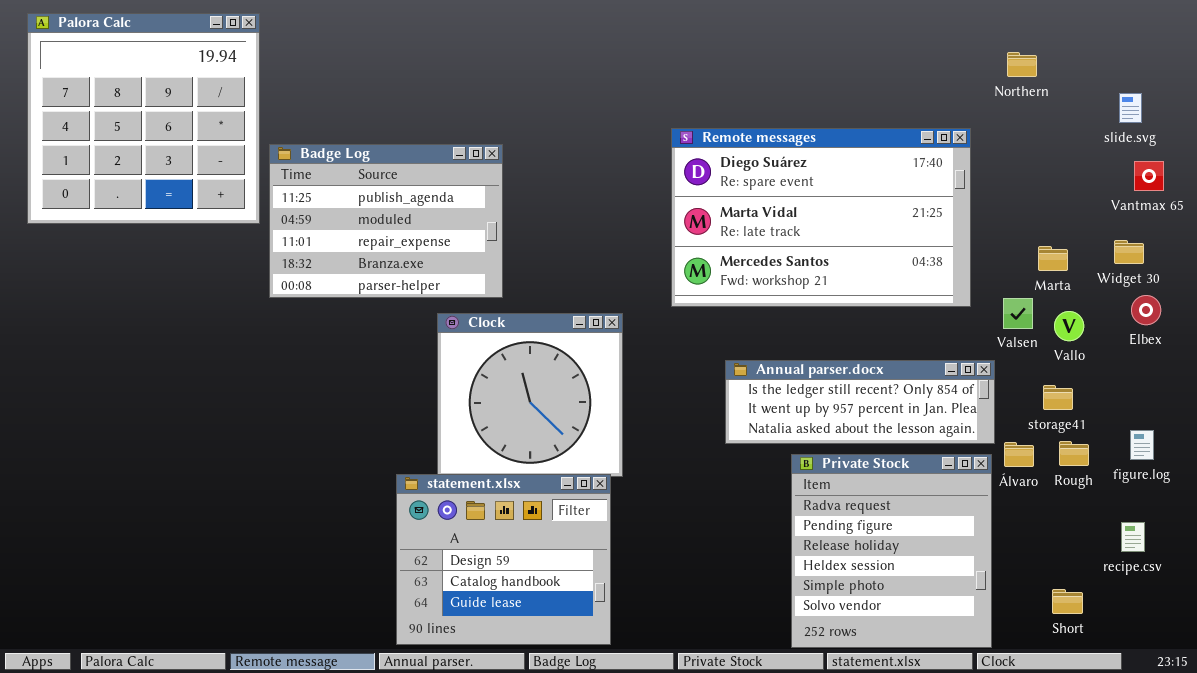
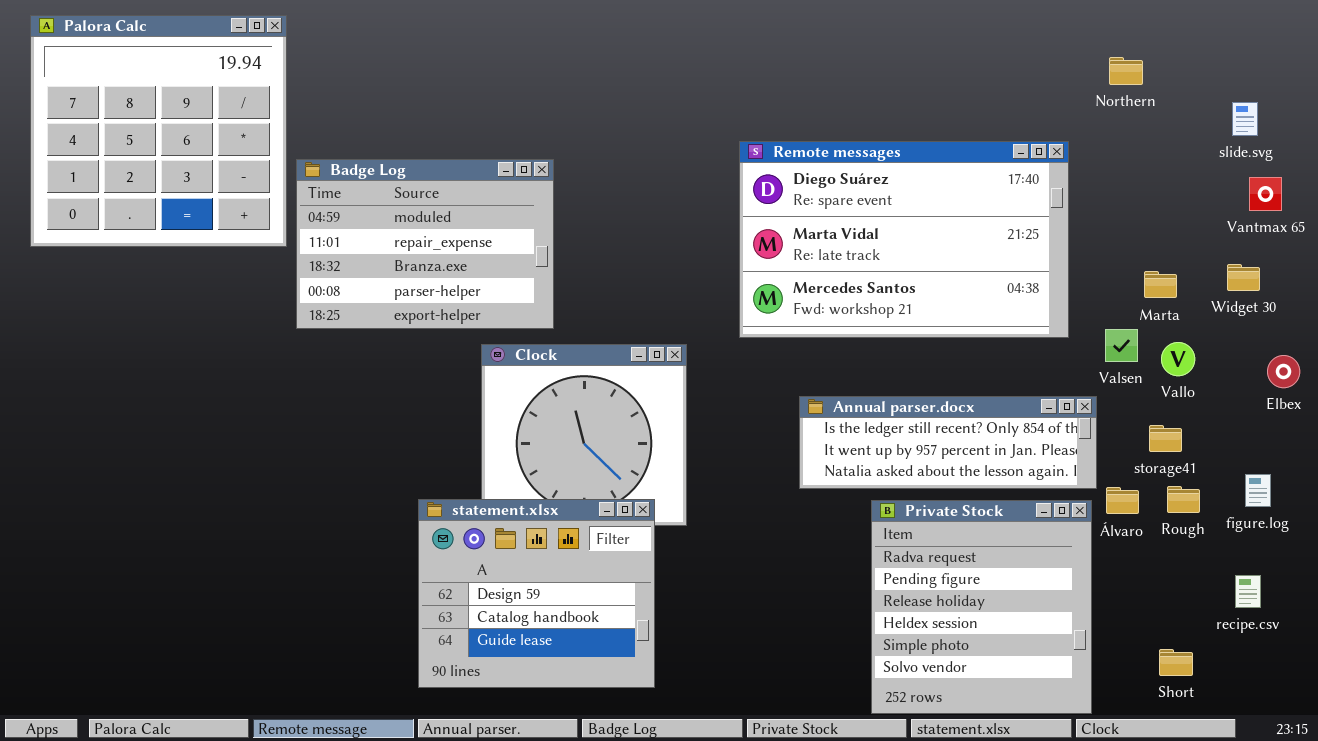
Badge Log: [269,144,503,298] -> [296,159,554,329], scrolled down 1 row
Elbex: [1131,295,1161,325] -> [1267,355,1300,388], moved
statement.xlsx: [396,474,611,645] -> [418,499,655,688], moved

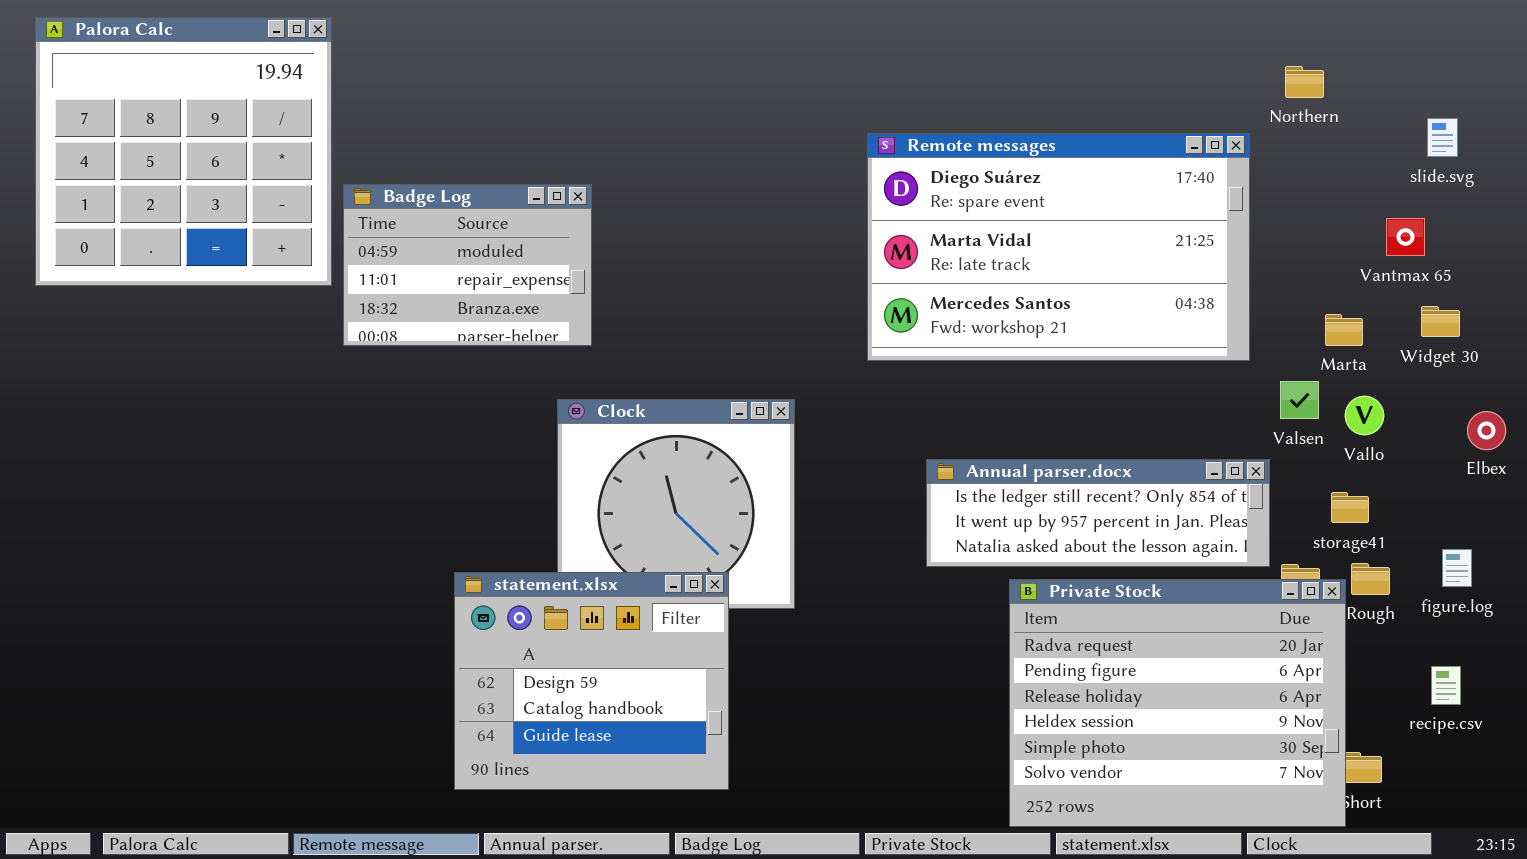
Remote messages: [739,141,1069,338] -> [867,133,1250,361], moved
Badge Log: [296,159,554,329] -> [343,184,592,346], resized
Vantmax 65: [1249,177,1282,211] -> [1386,218,1425,256], moved
statement.xlsx: [418,499,655,688] -> [454,572,729,790], moved
Private Stock: [871,500,1092,714] -> [1009,579,1346,827], resized

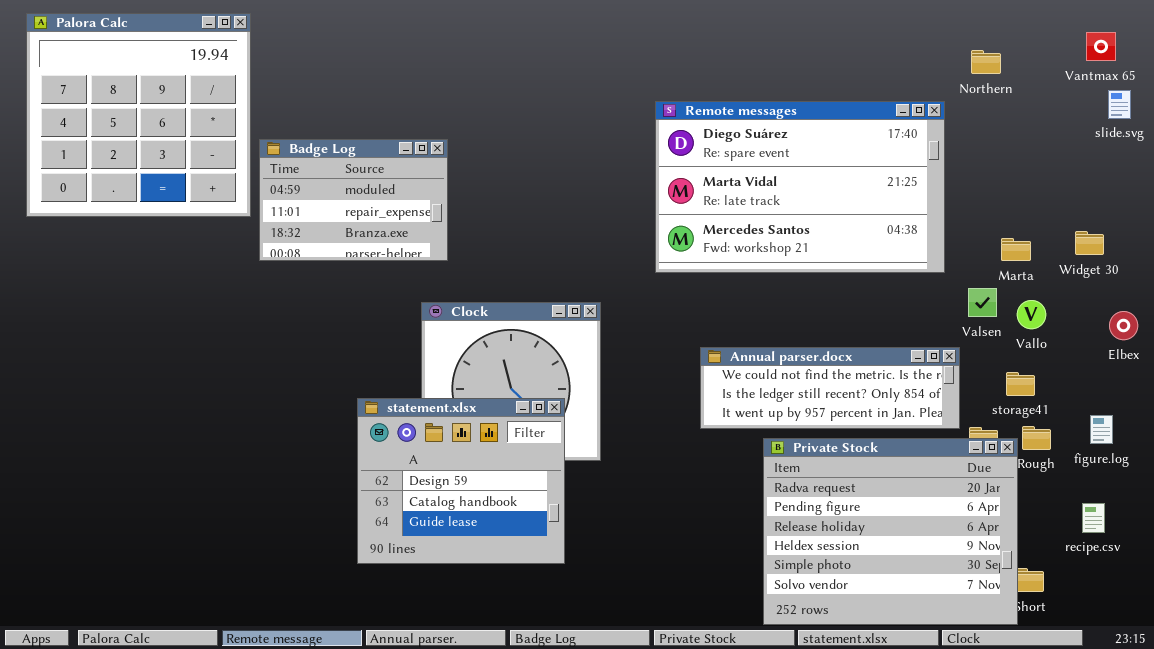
slide.svg: [1427,118,1458,157] -> [1108,90,1131,119], moved
Vantmax 65: [1386,218,1425,256] -> [1086,32,1116,61], moved
Annual parser.docx: [926,459,1270,567] -> [700,347,960,429], scrolled up 1 row
statement.xlsx: [454,572,729,790] -> [357,398,565,564], moved

